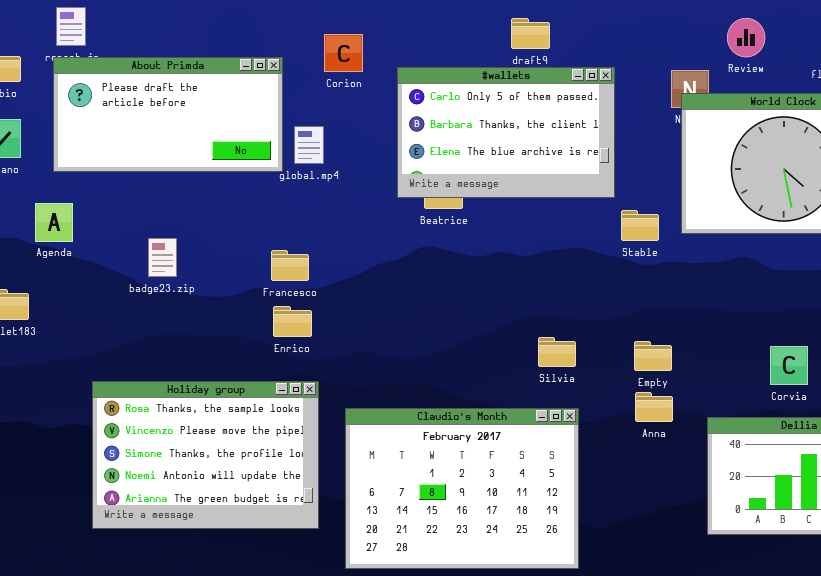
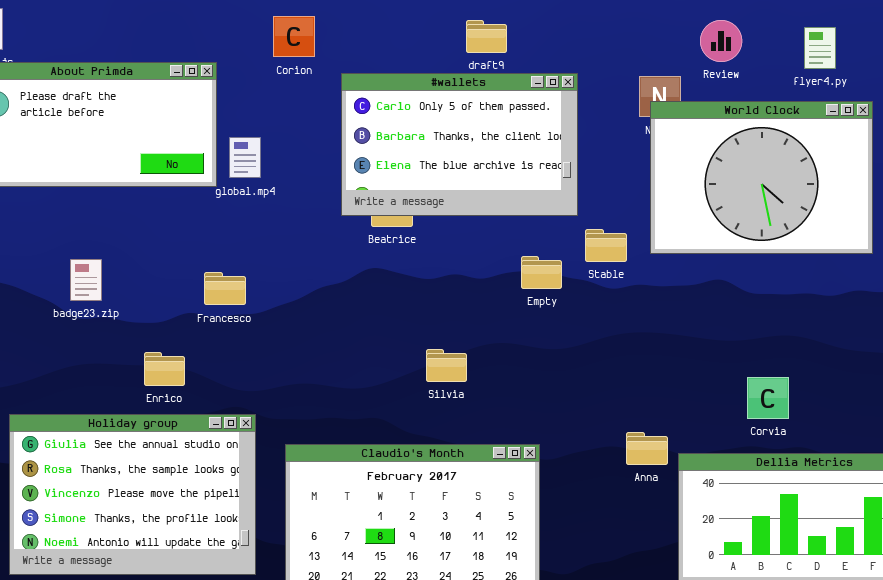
Corion: [324,34,363,72] -> [273,16,315,57], moved
Enrico: [273,306,312,337] -> [144,352,185,386], moved
Silvia: [538,337,576,367] -> [426,349,467,382], moved
Empty: [634,341,672,371] -> [521,256,562,289], moved
Holiday group: [92,381,319,529] -> [9,414,256,575], scrolled up 1 row
Anna: [635,392,673,422] -> [626,432,668,465], moved

